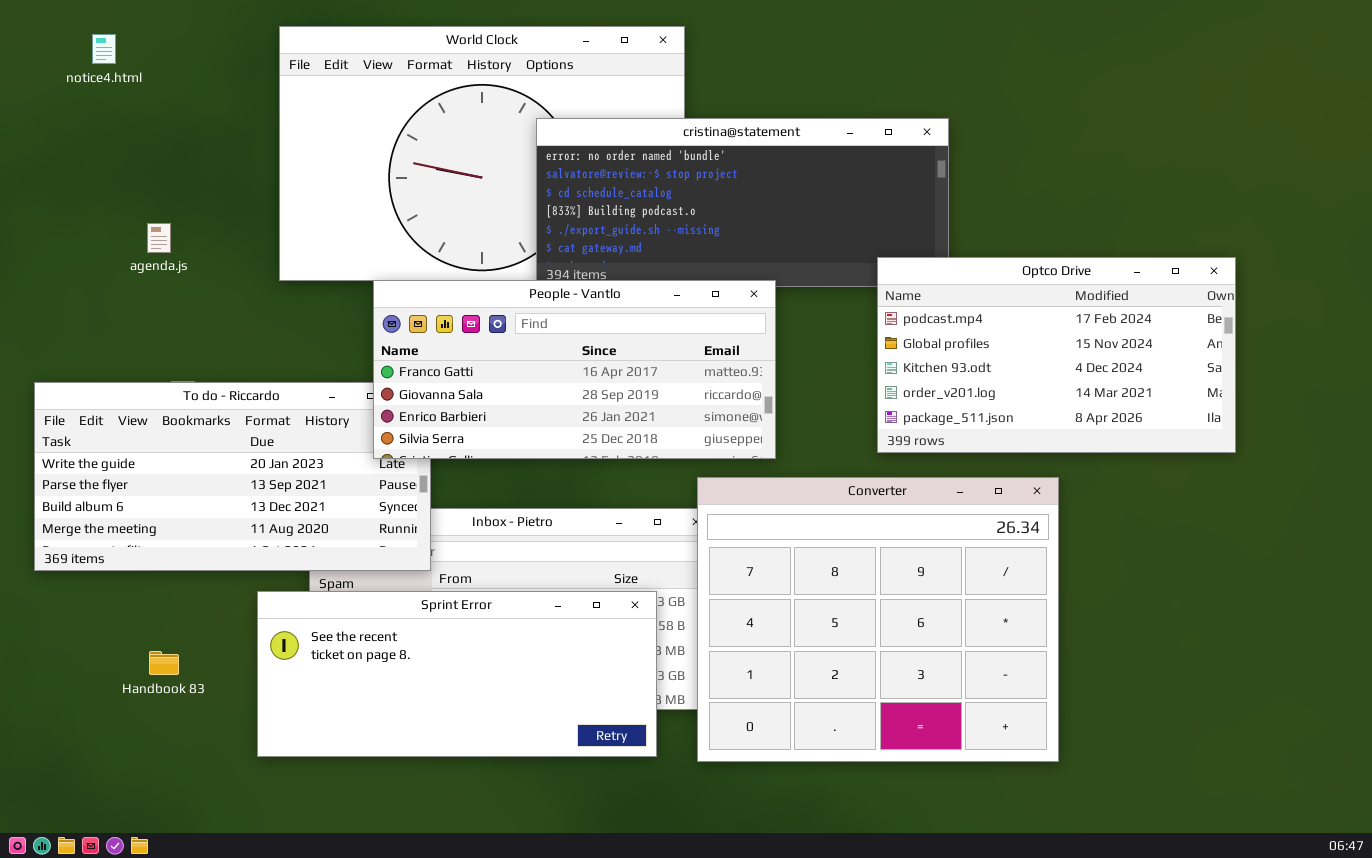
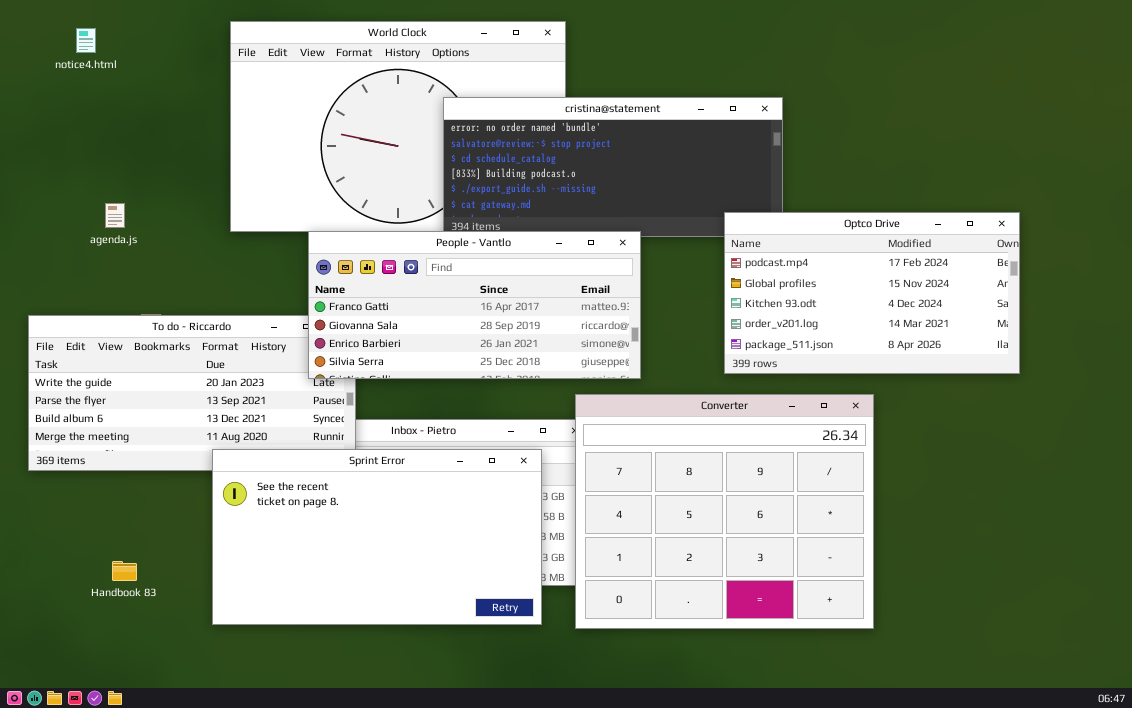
agenda.js: [147,223,171,253] -> [105,203,125,228], moved
Sprint Error: [257,591,657,757] -> [212,449,542,625], resized
Handbook 83: [149,651,179,675] -> [112,561,137,581], moved

